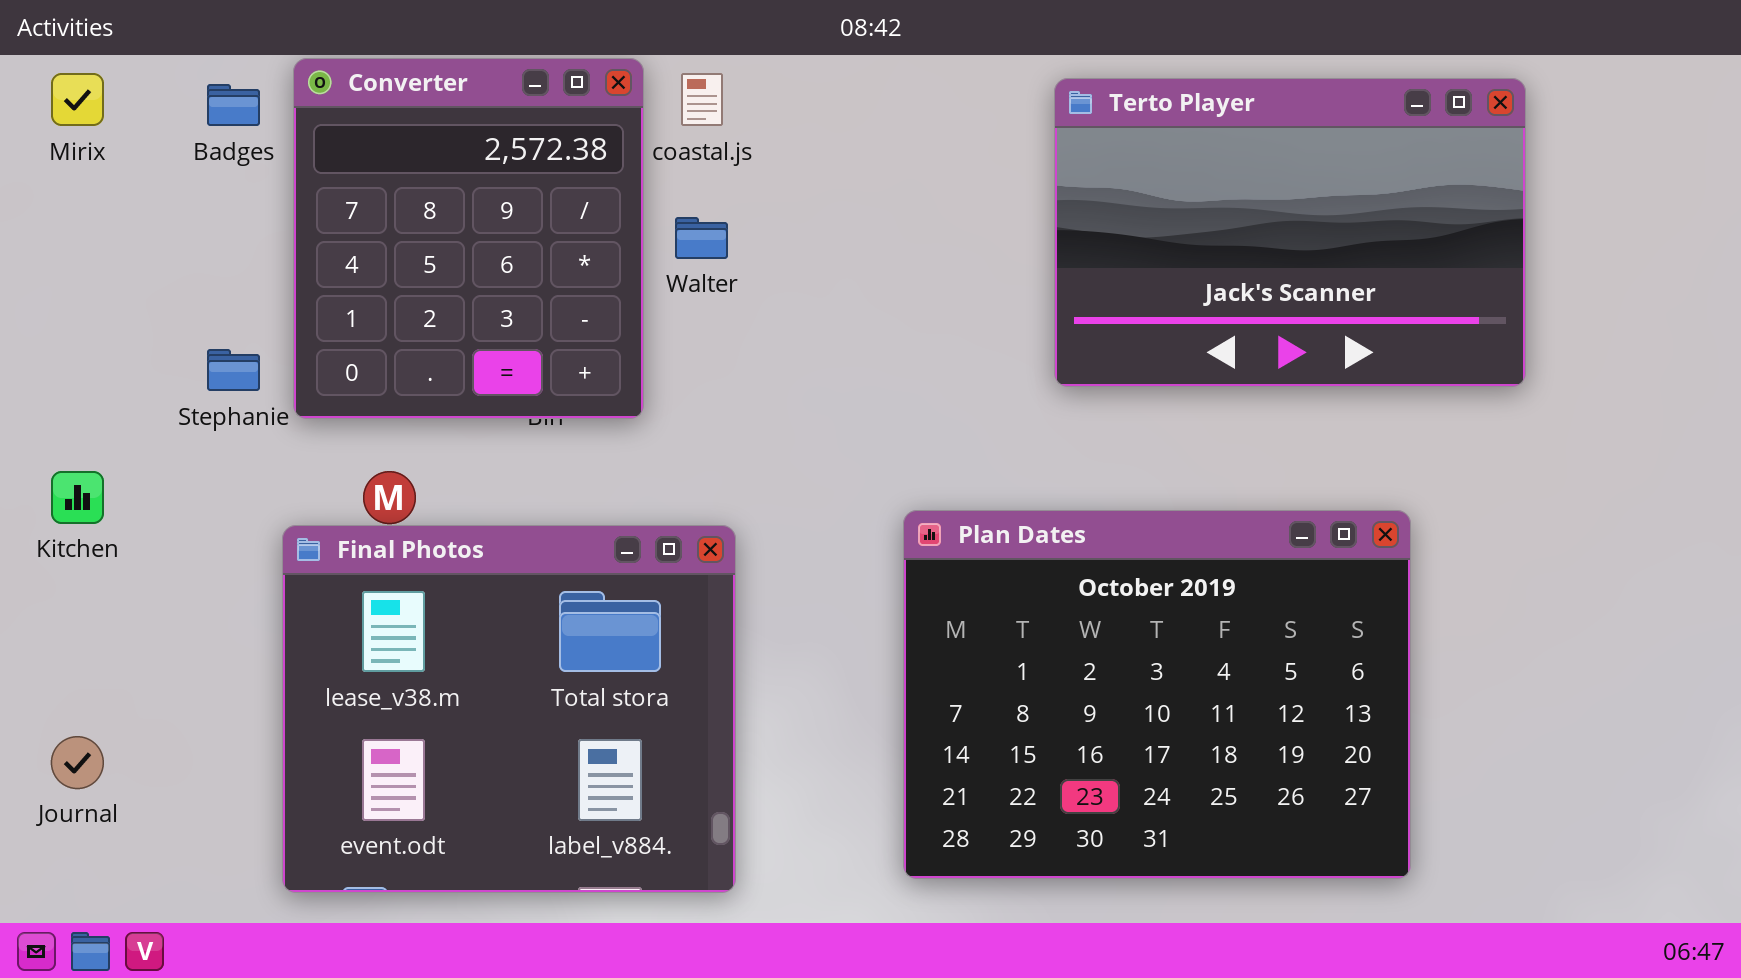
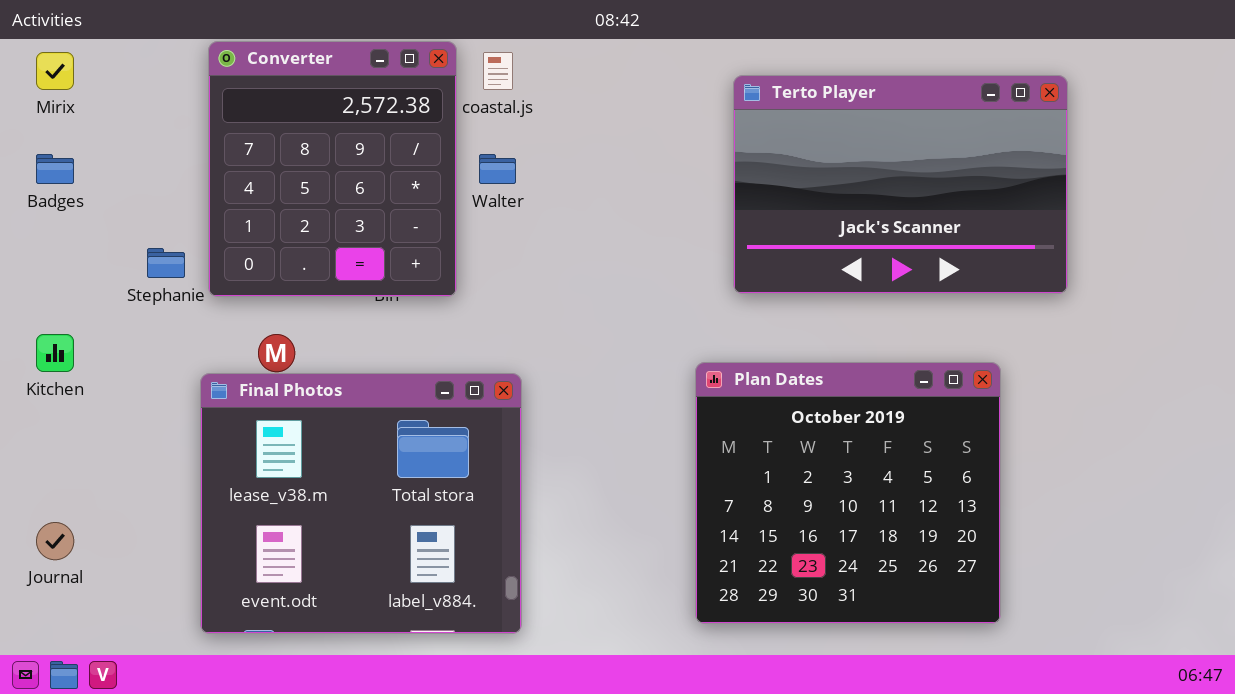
Terto Player: [1054,78,1526,387] -> [733,75,1068,294], moved
Badges: [207,84,260,126] -> [36,154,74,184], moved
Plan Dates: [903,510,1411,879] -> [695,362,1001,624], resized

